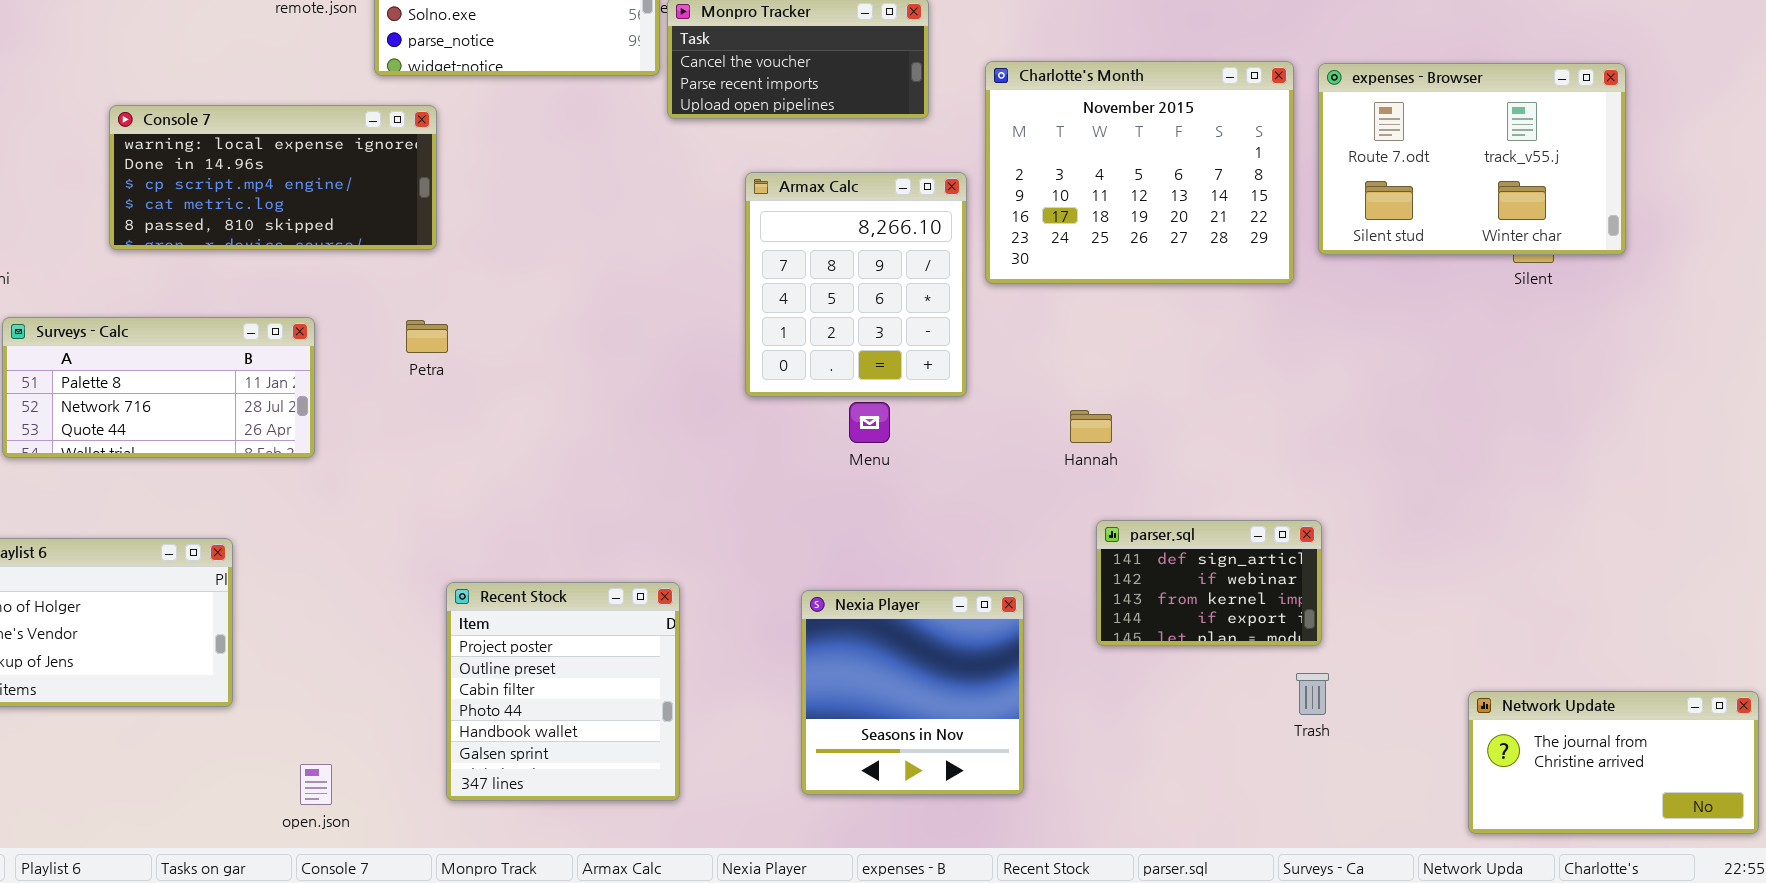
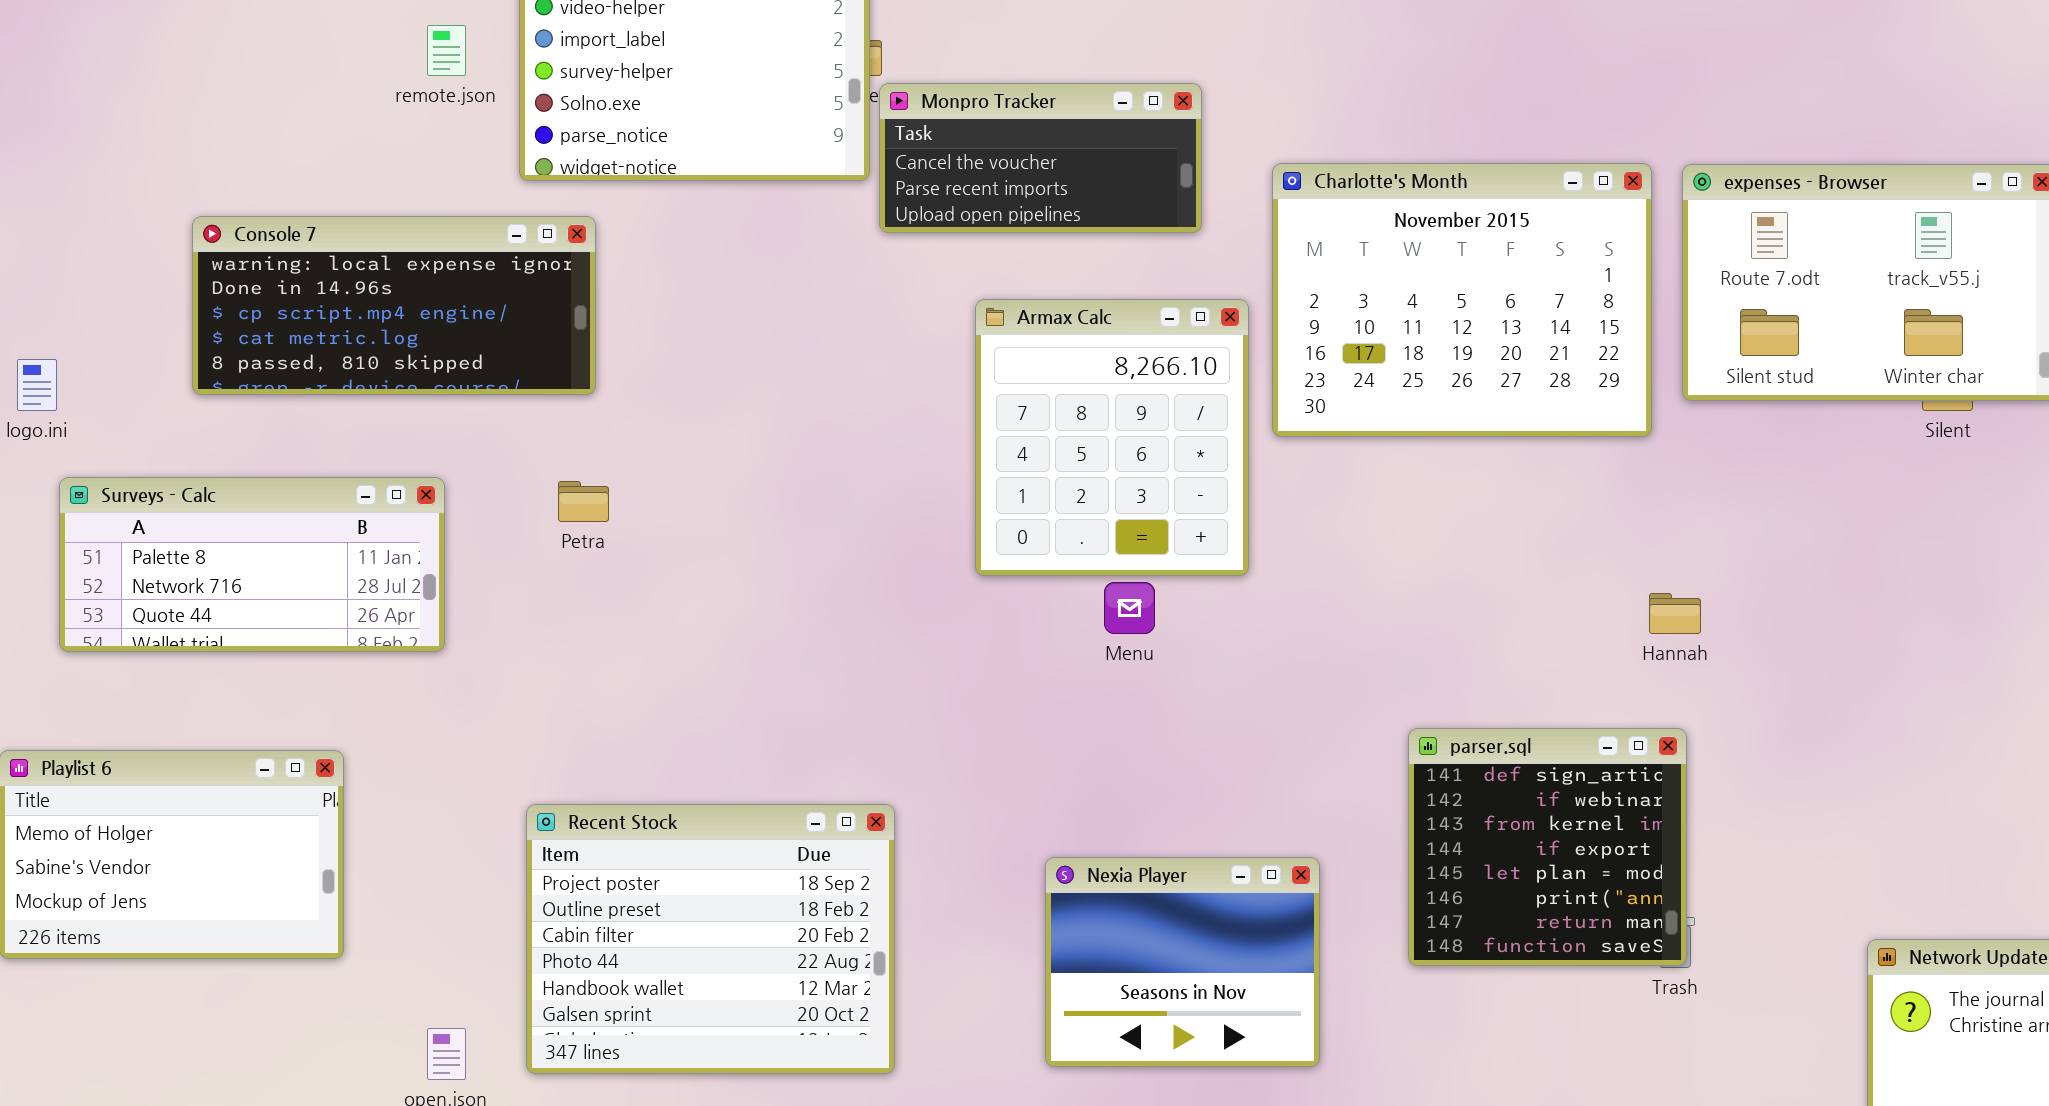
Hannah: [1070,410,1112,443] -> [1649,593,1701,634], moved
parser.sql: [1096,520,1322,646] -> [1408,728,1687,966], resized
Recent Stock: [446,582,680,801] -> [526,804,895,1074], resized
Nexia Player: [801,590,1024,795] -> [1045,857,1320,1067], resized

